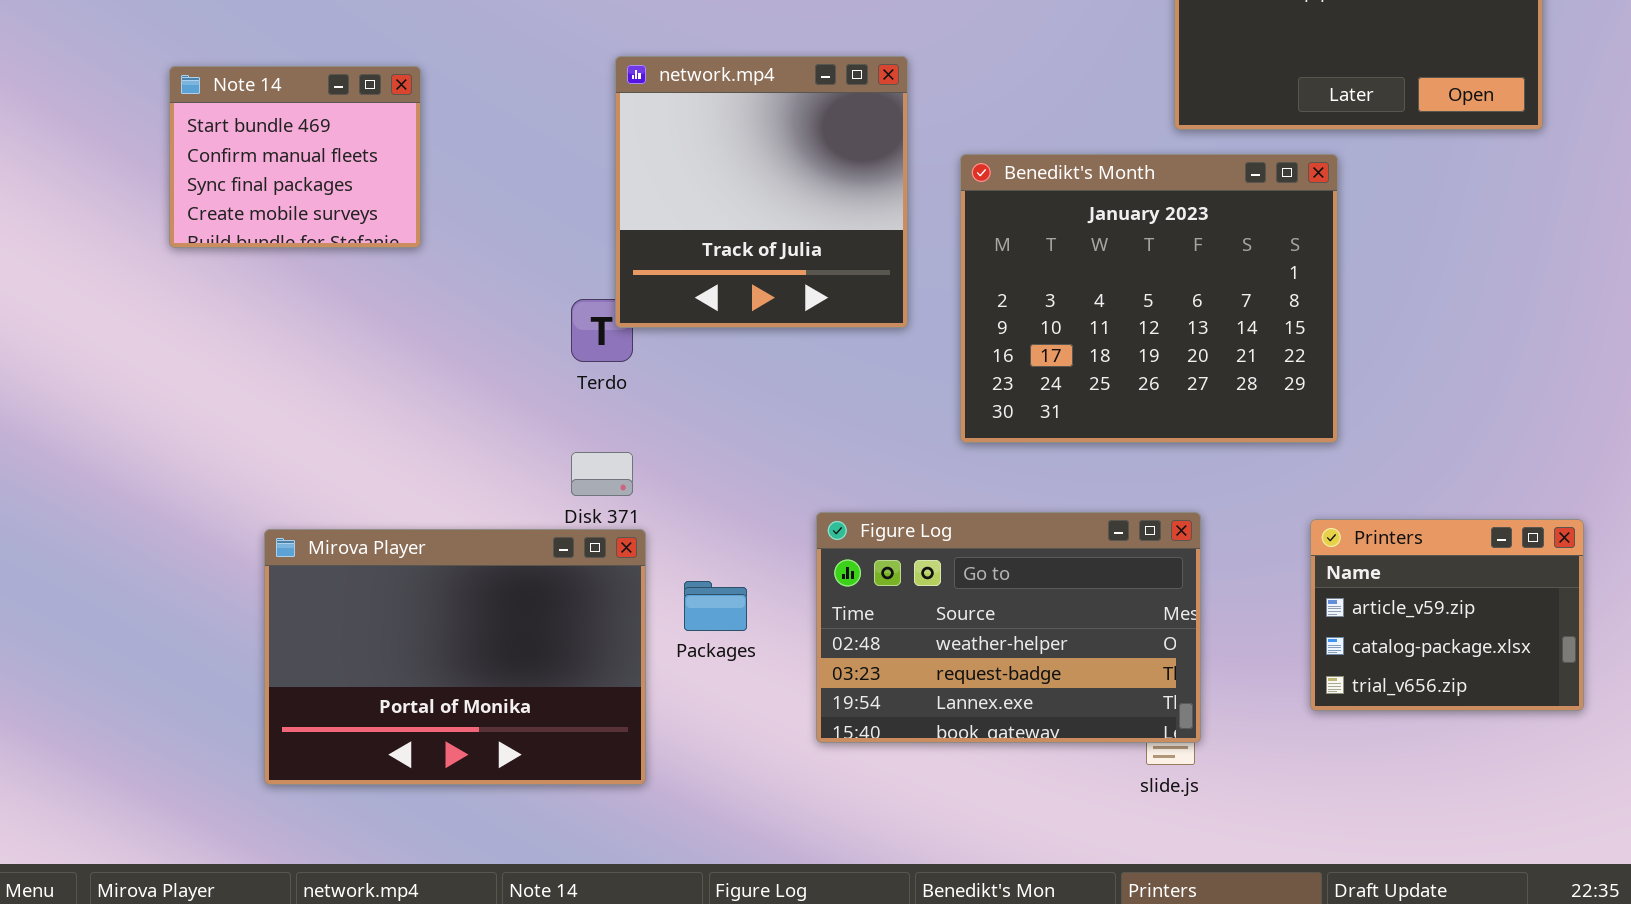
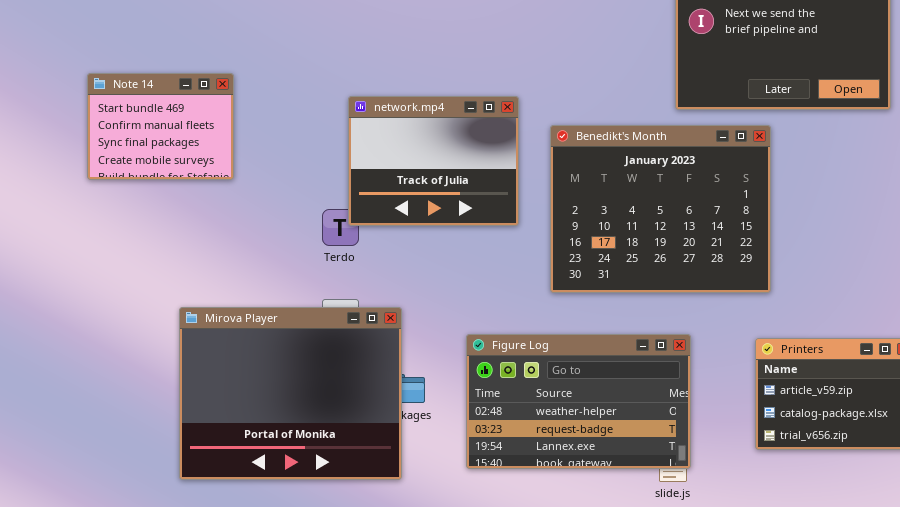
network.mp4: [615,56,908,328] -> [348,96,519,226], resized
Mirova Player: [264,529,646,785] -> [179,307,402,480], moved, resized

